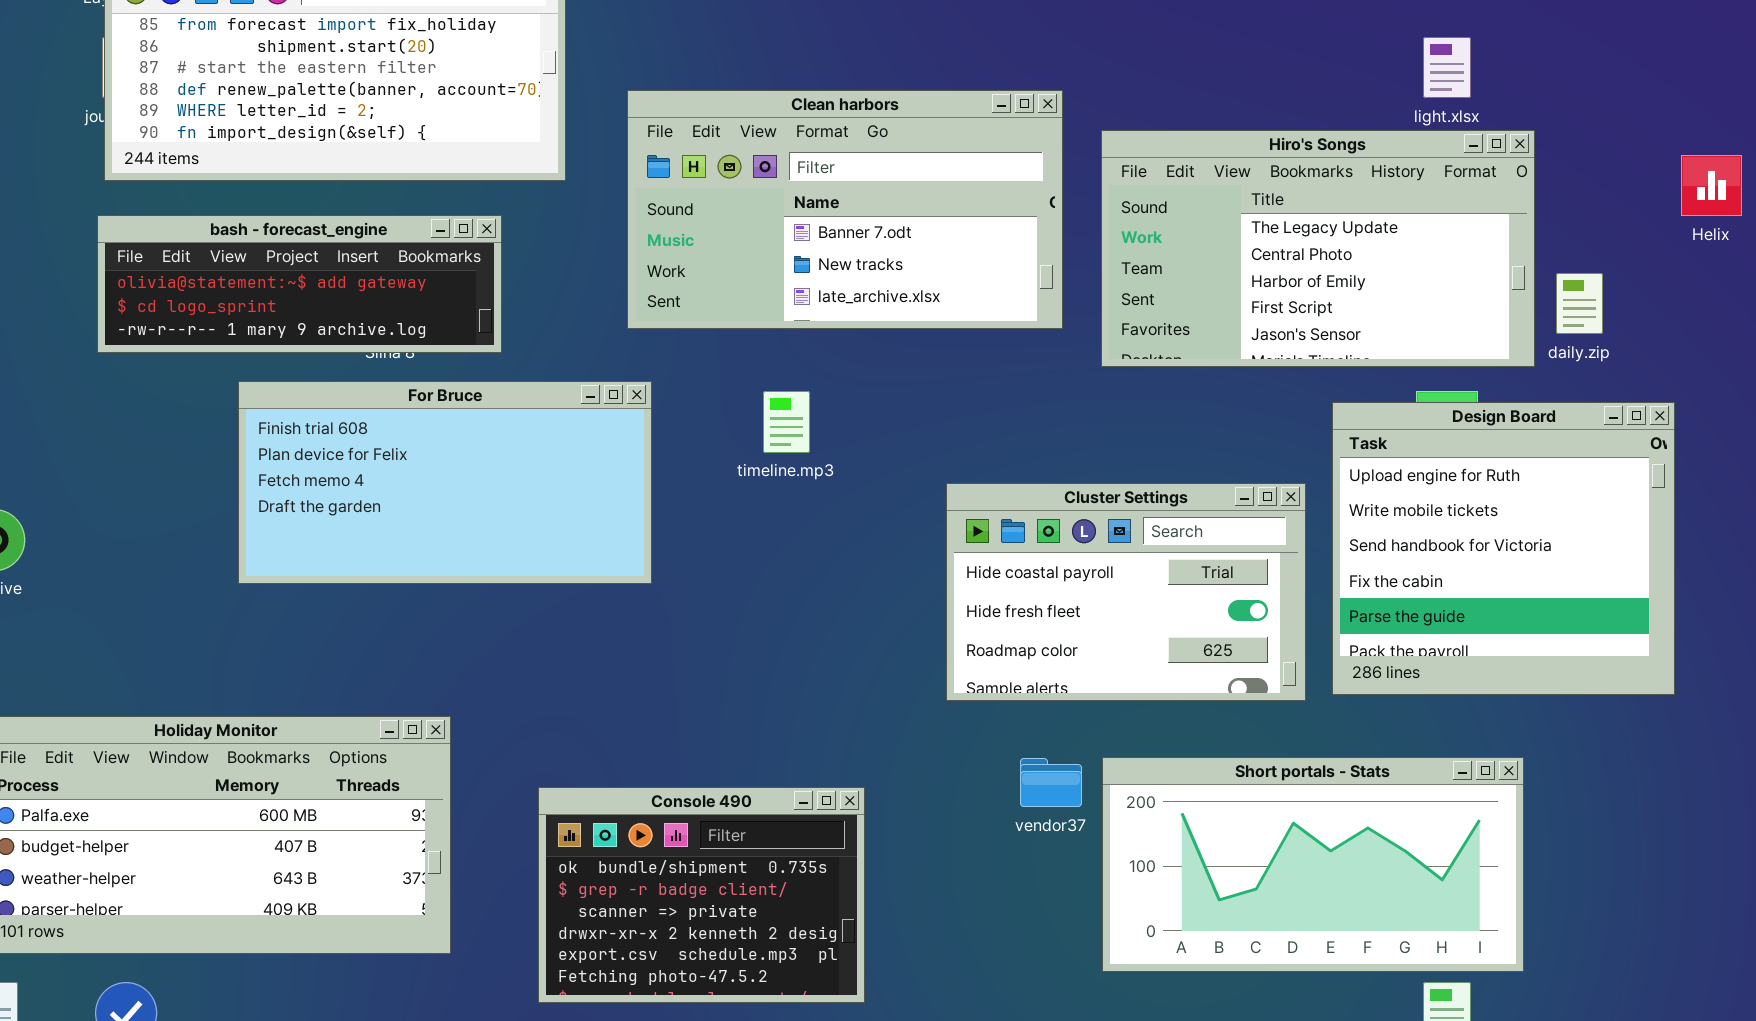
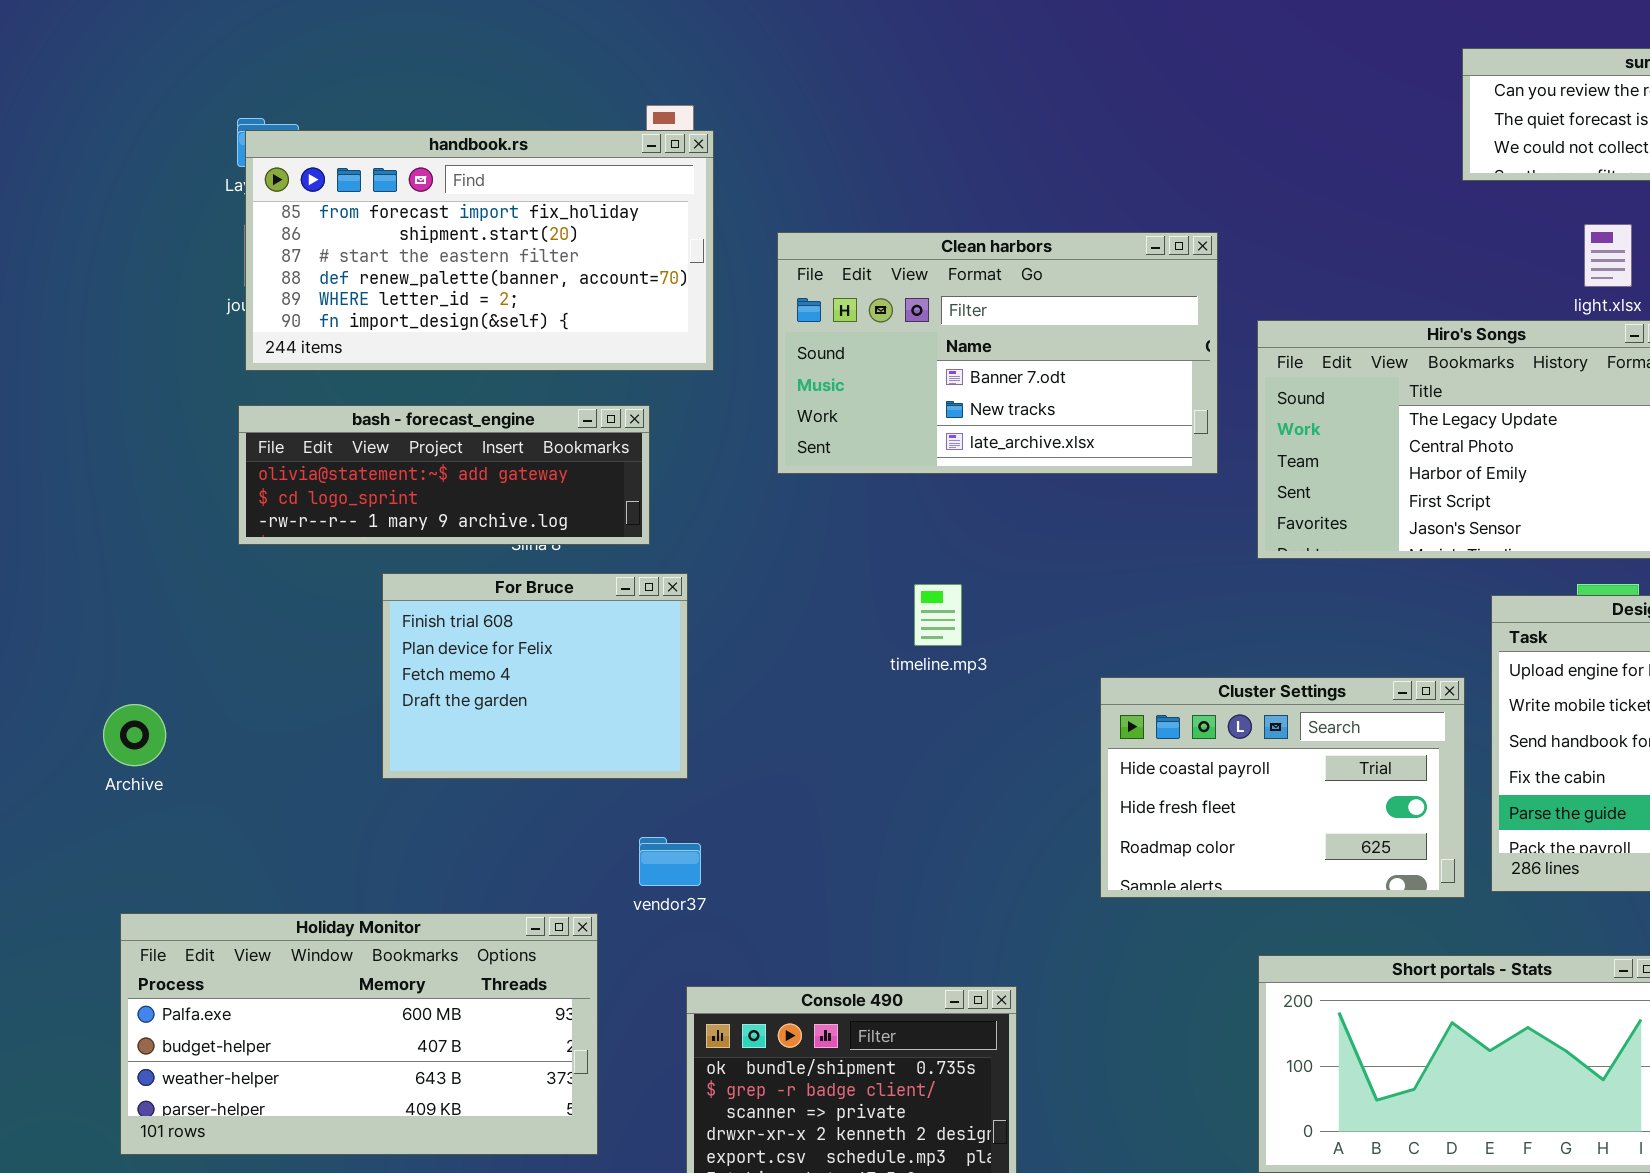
Clean harbors: [627,90,1063,329] -> [777,232,1218,474], moved
For Bruce: [238,381,652,584] -> [382,573,688,779], resized
vendor37: [1020,758,1082,807] -> [639,837,701,886], moved

